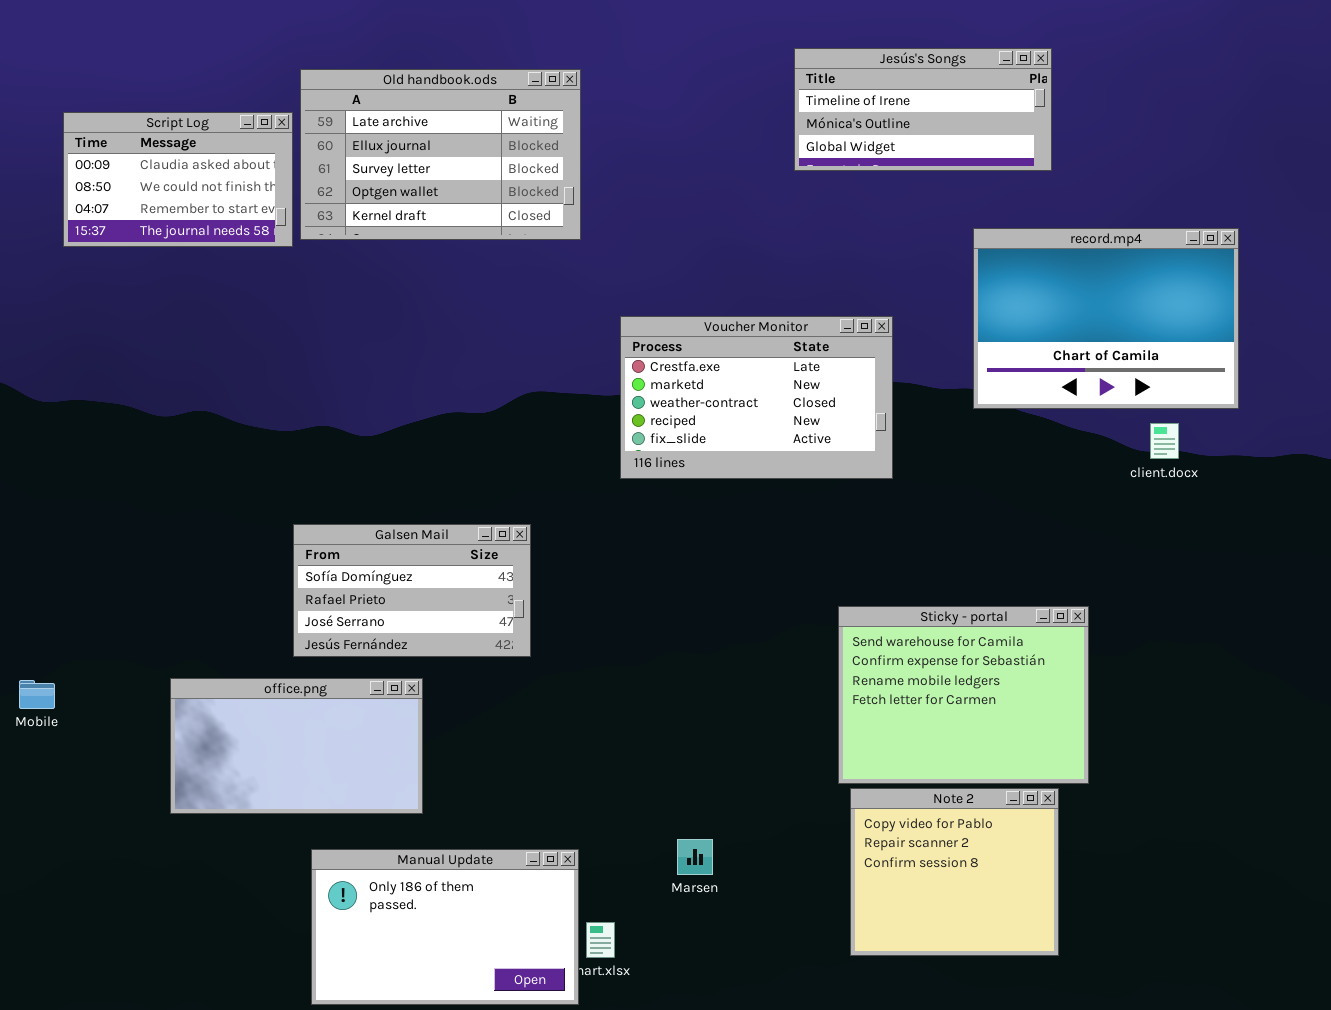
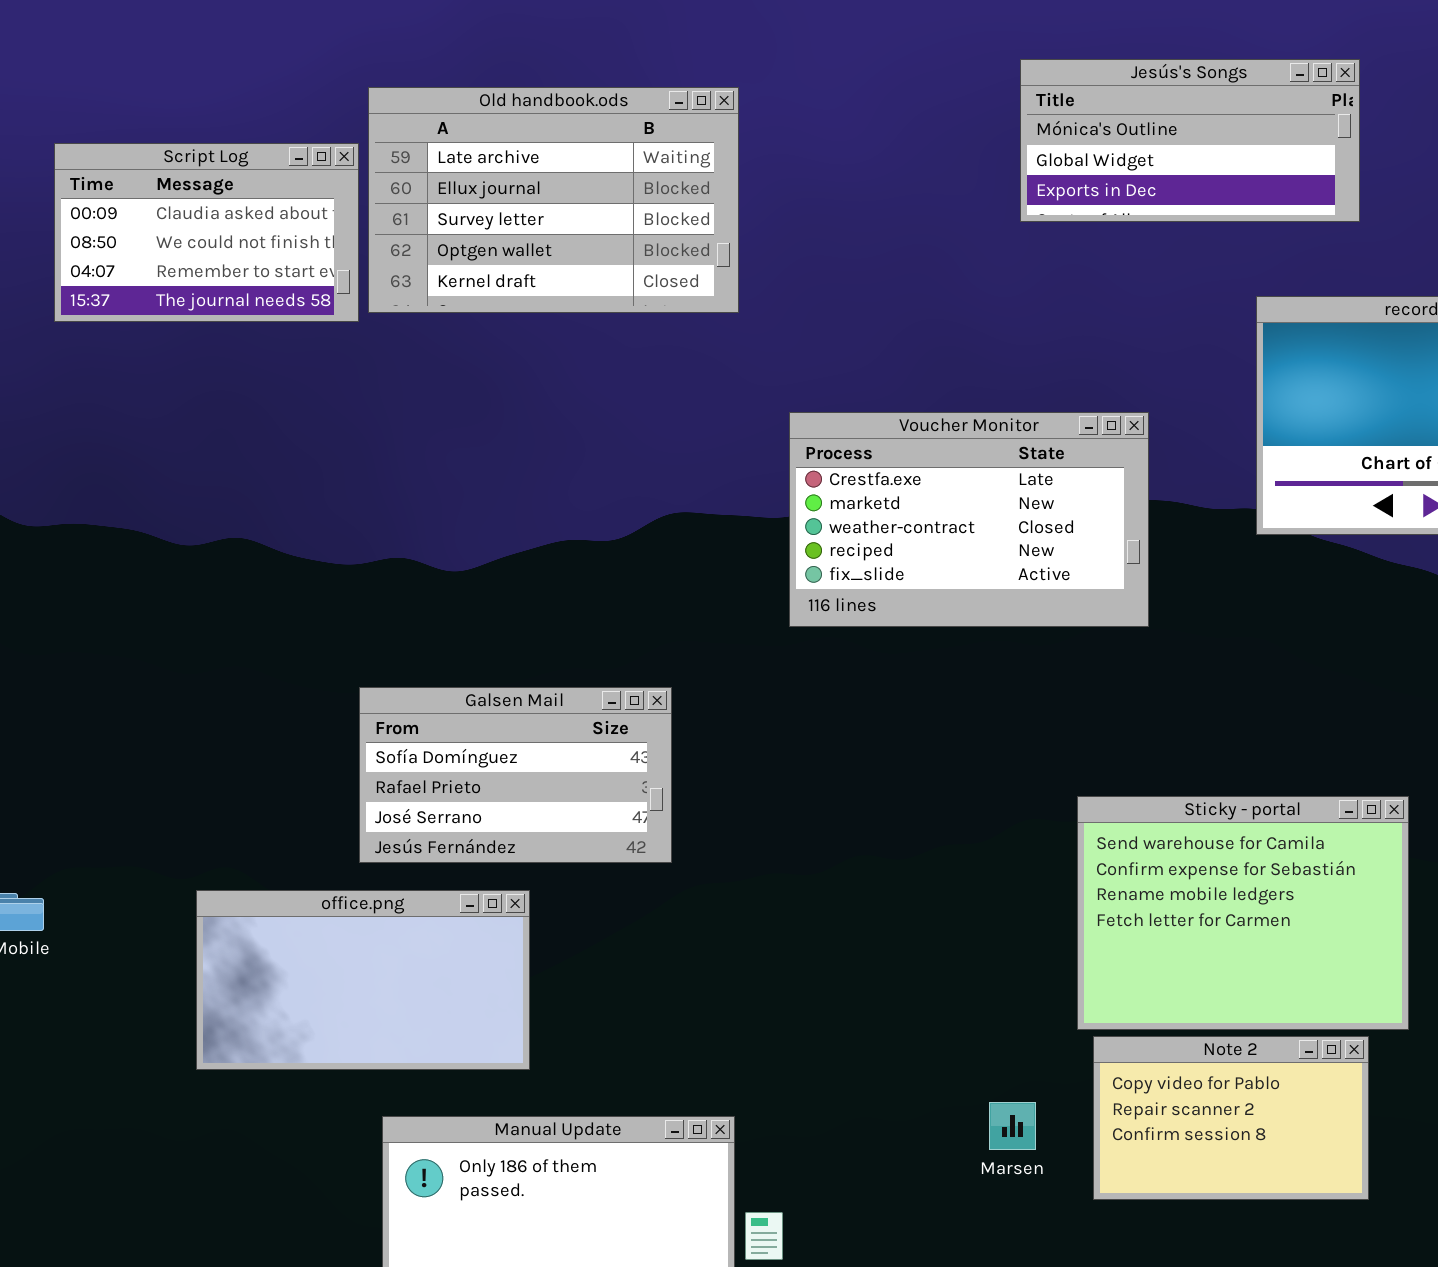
Jesús's Songs: [794,48,1052,171] -> [1020,59,1360,222], scrolled down 1 row
Note 2: [850,788,1059,956] -> [1093,1036,1369,1200], resized
Marsen: [677,839,713,875] -> [989,1102,1036,1150], moved

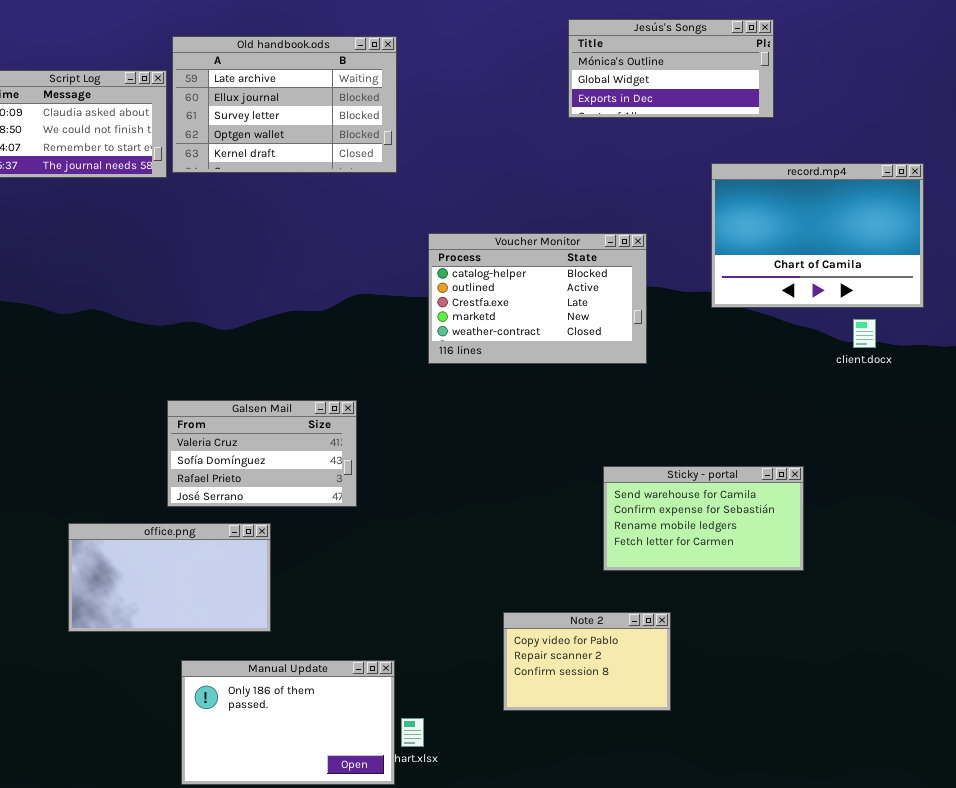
Voucher Monitor: [789,412,1149,627] -> [428,233,647,364], scrolled up 2 rows
Galsen Mail: [359,687,672,863] -> [167,400,357,507], scrolled up 1 row
Sticky - portal: [1077,796,1409,1030] -> [603,466,804,571], resized
Note 2: [1093,1036,1369,1200] -> [503,612,671,711], moved

